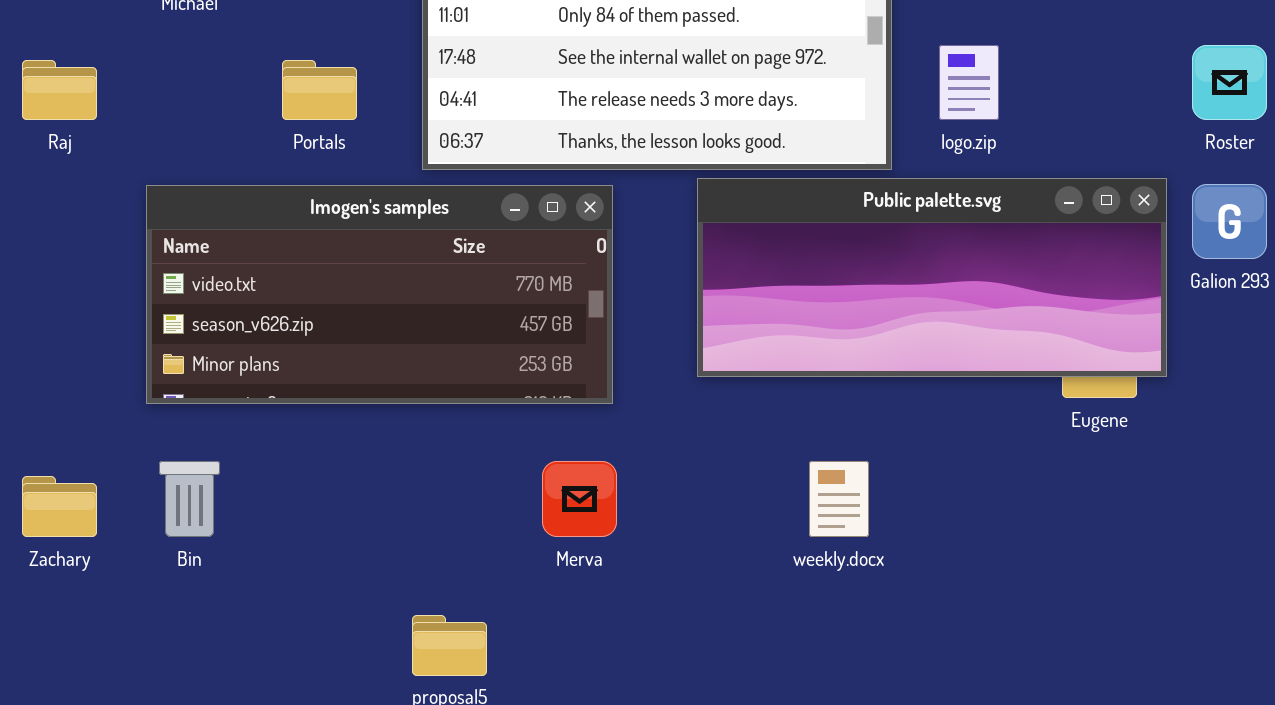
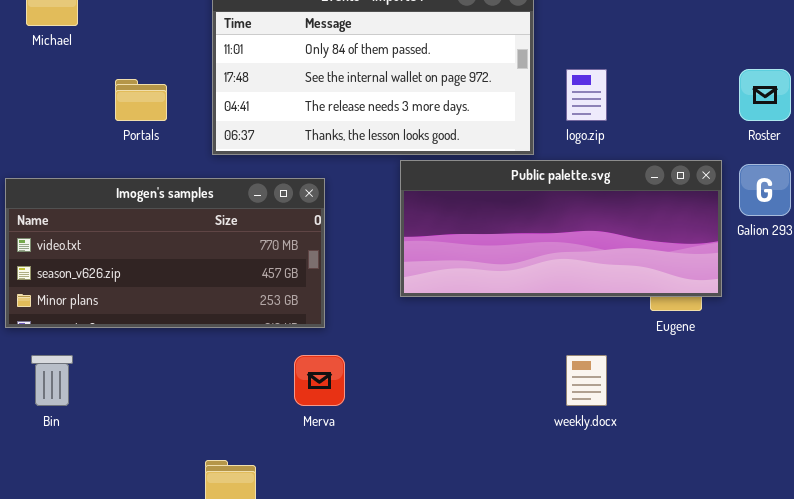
Imogen's samples: [146,185,613,404] -> [5,178,325,328], moved
weekly.docx: [809,461,869,537] -> [566,355,607,406], moved

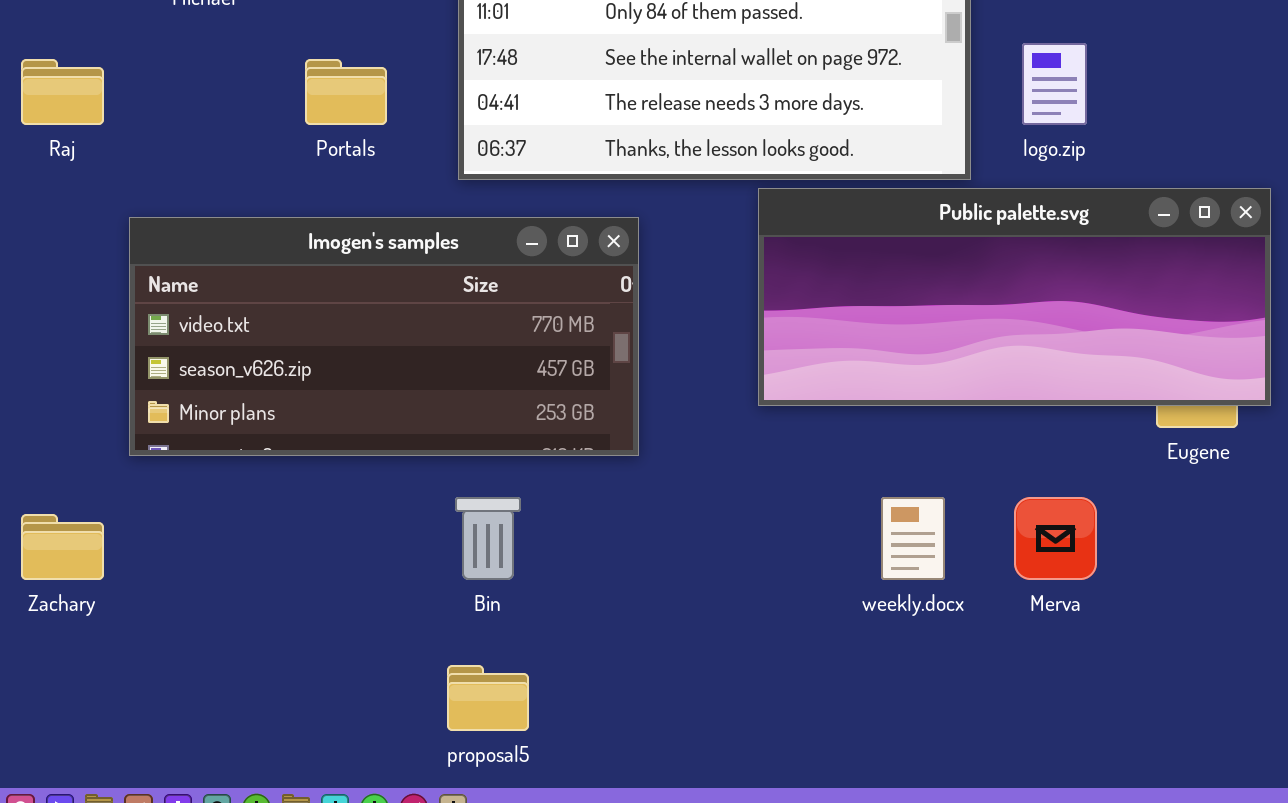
Bin: [31,355,73,406] -> [455,497,521,580], moved
Merva: [294,355,345,406] -> [1014,497,1097,580], moved
weekly.docx: [566,355,607,406] -> [881,497,945,580], moved

